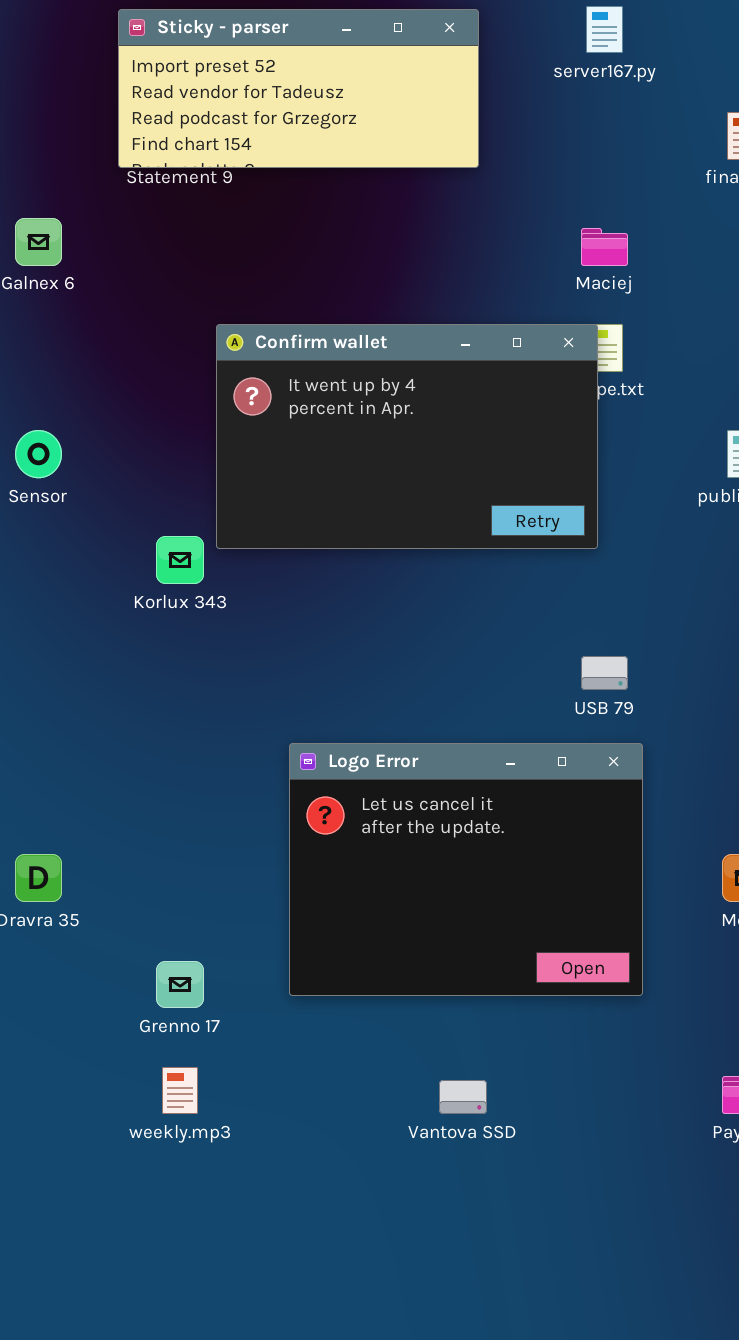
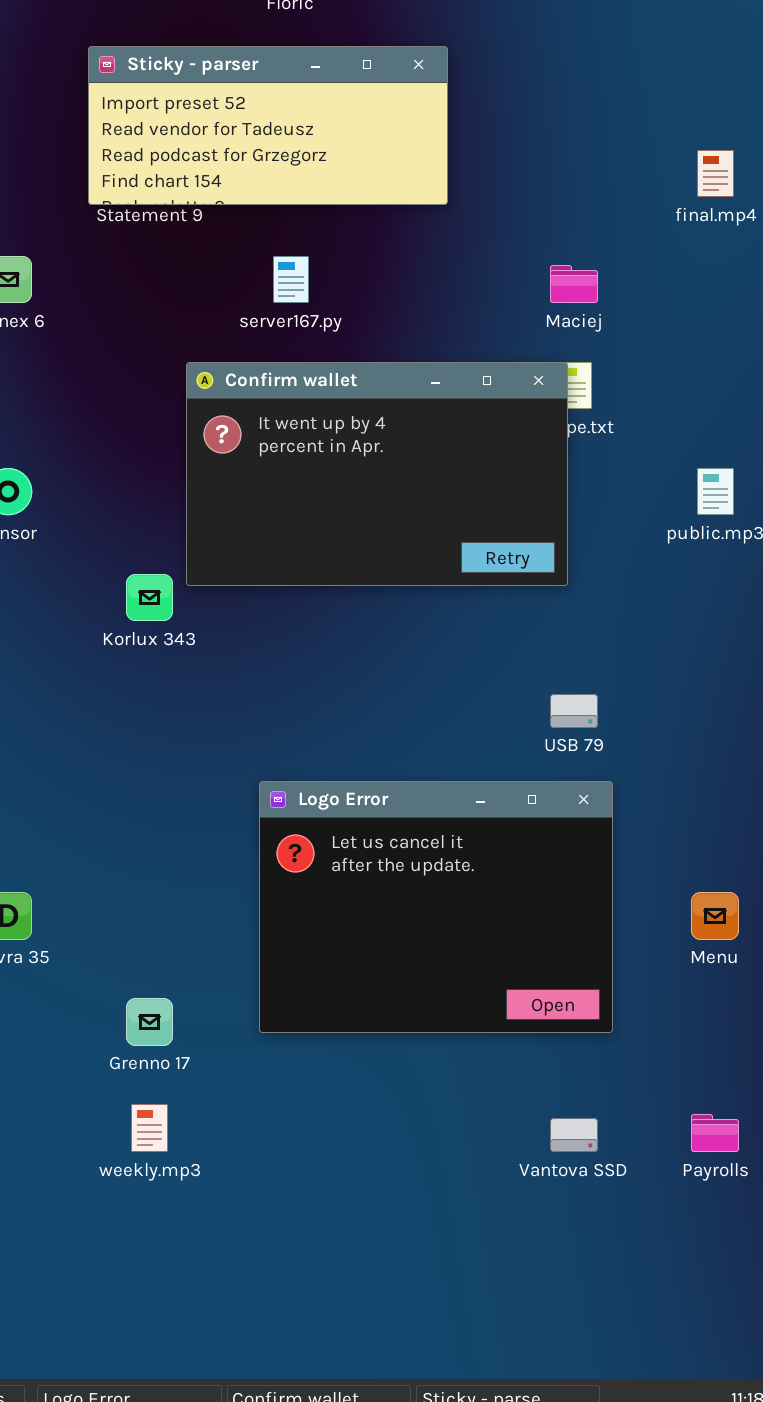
server167.py: [586,6,623,53] -> [273,256,309,303], moved
Vantova SSD: [439,1080,487,1114] -> [550,1118,598,1152], moved

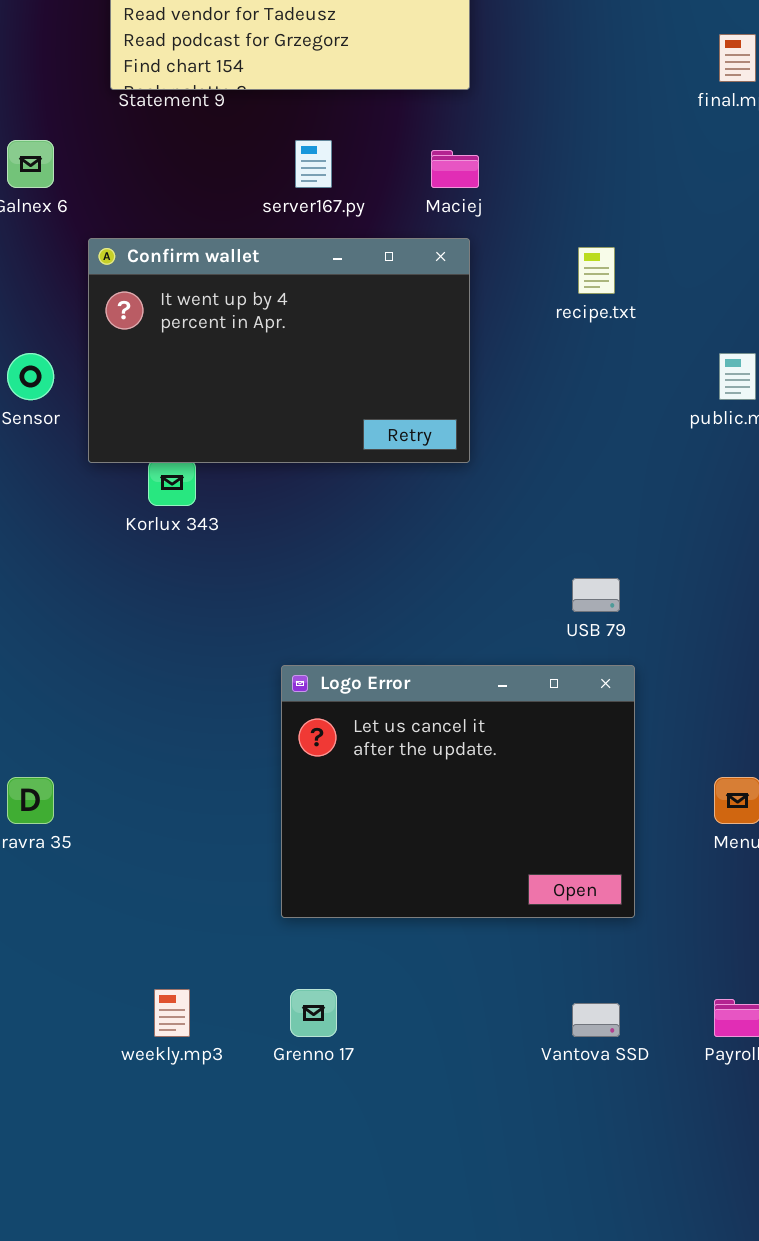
Maciej: [550,265,598,303] -> [431,150,479,188], moved
Confirm wallet: [186,362,568,586] -> [88,238,470,463], moved
Grenno 17: [126,998,173,1046] -> [290,989,337,1037], moved

